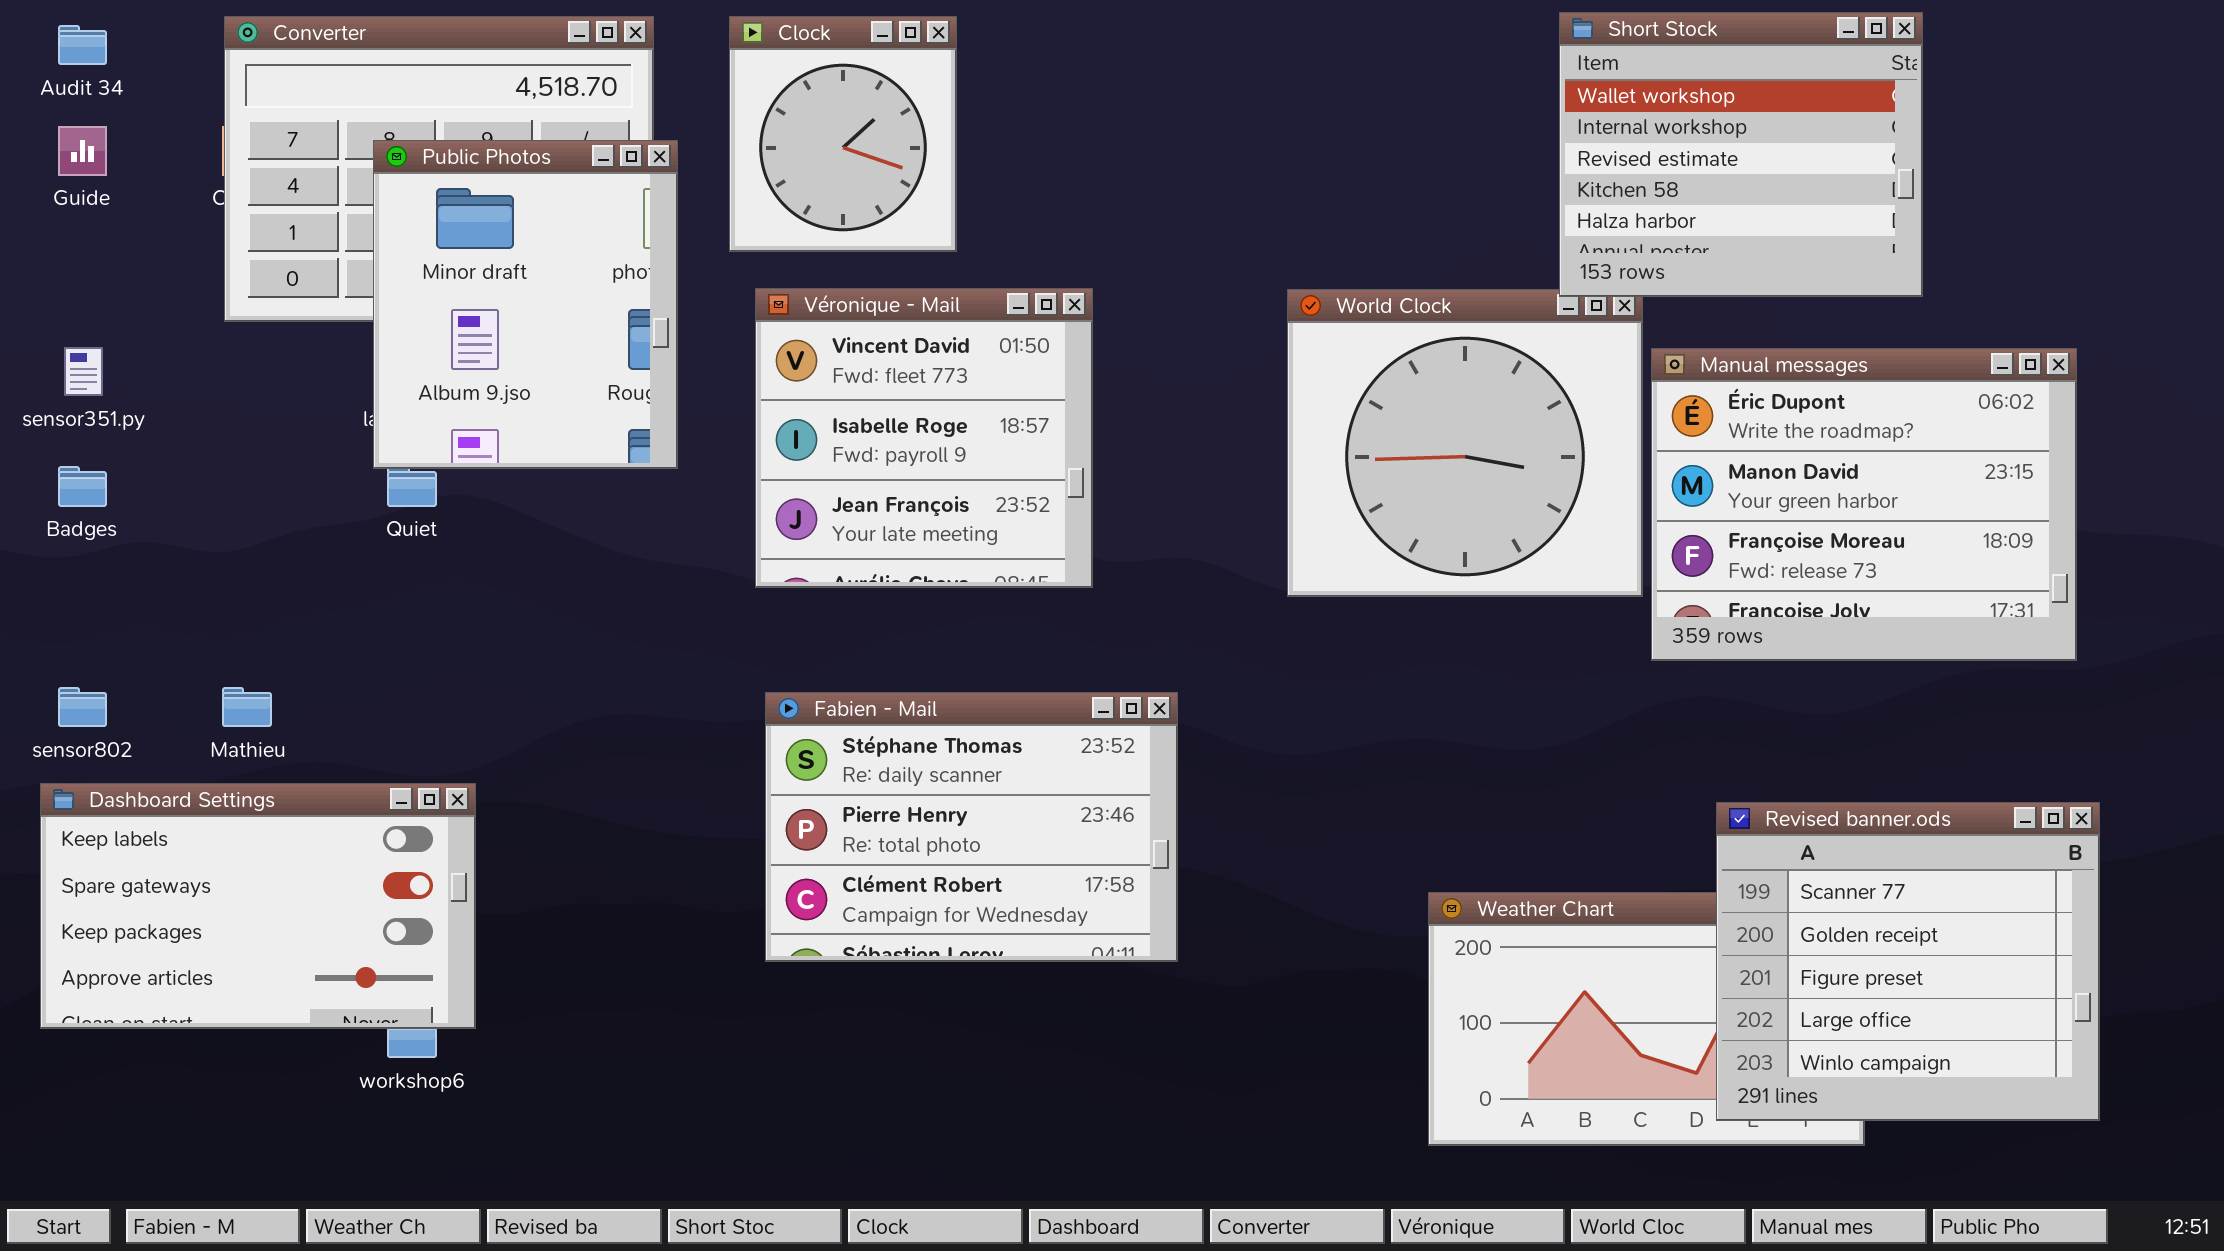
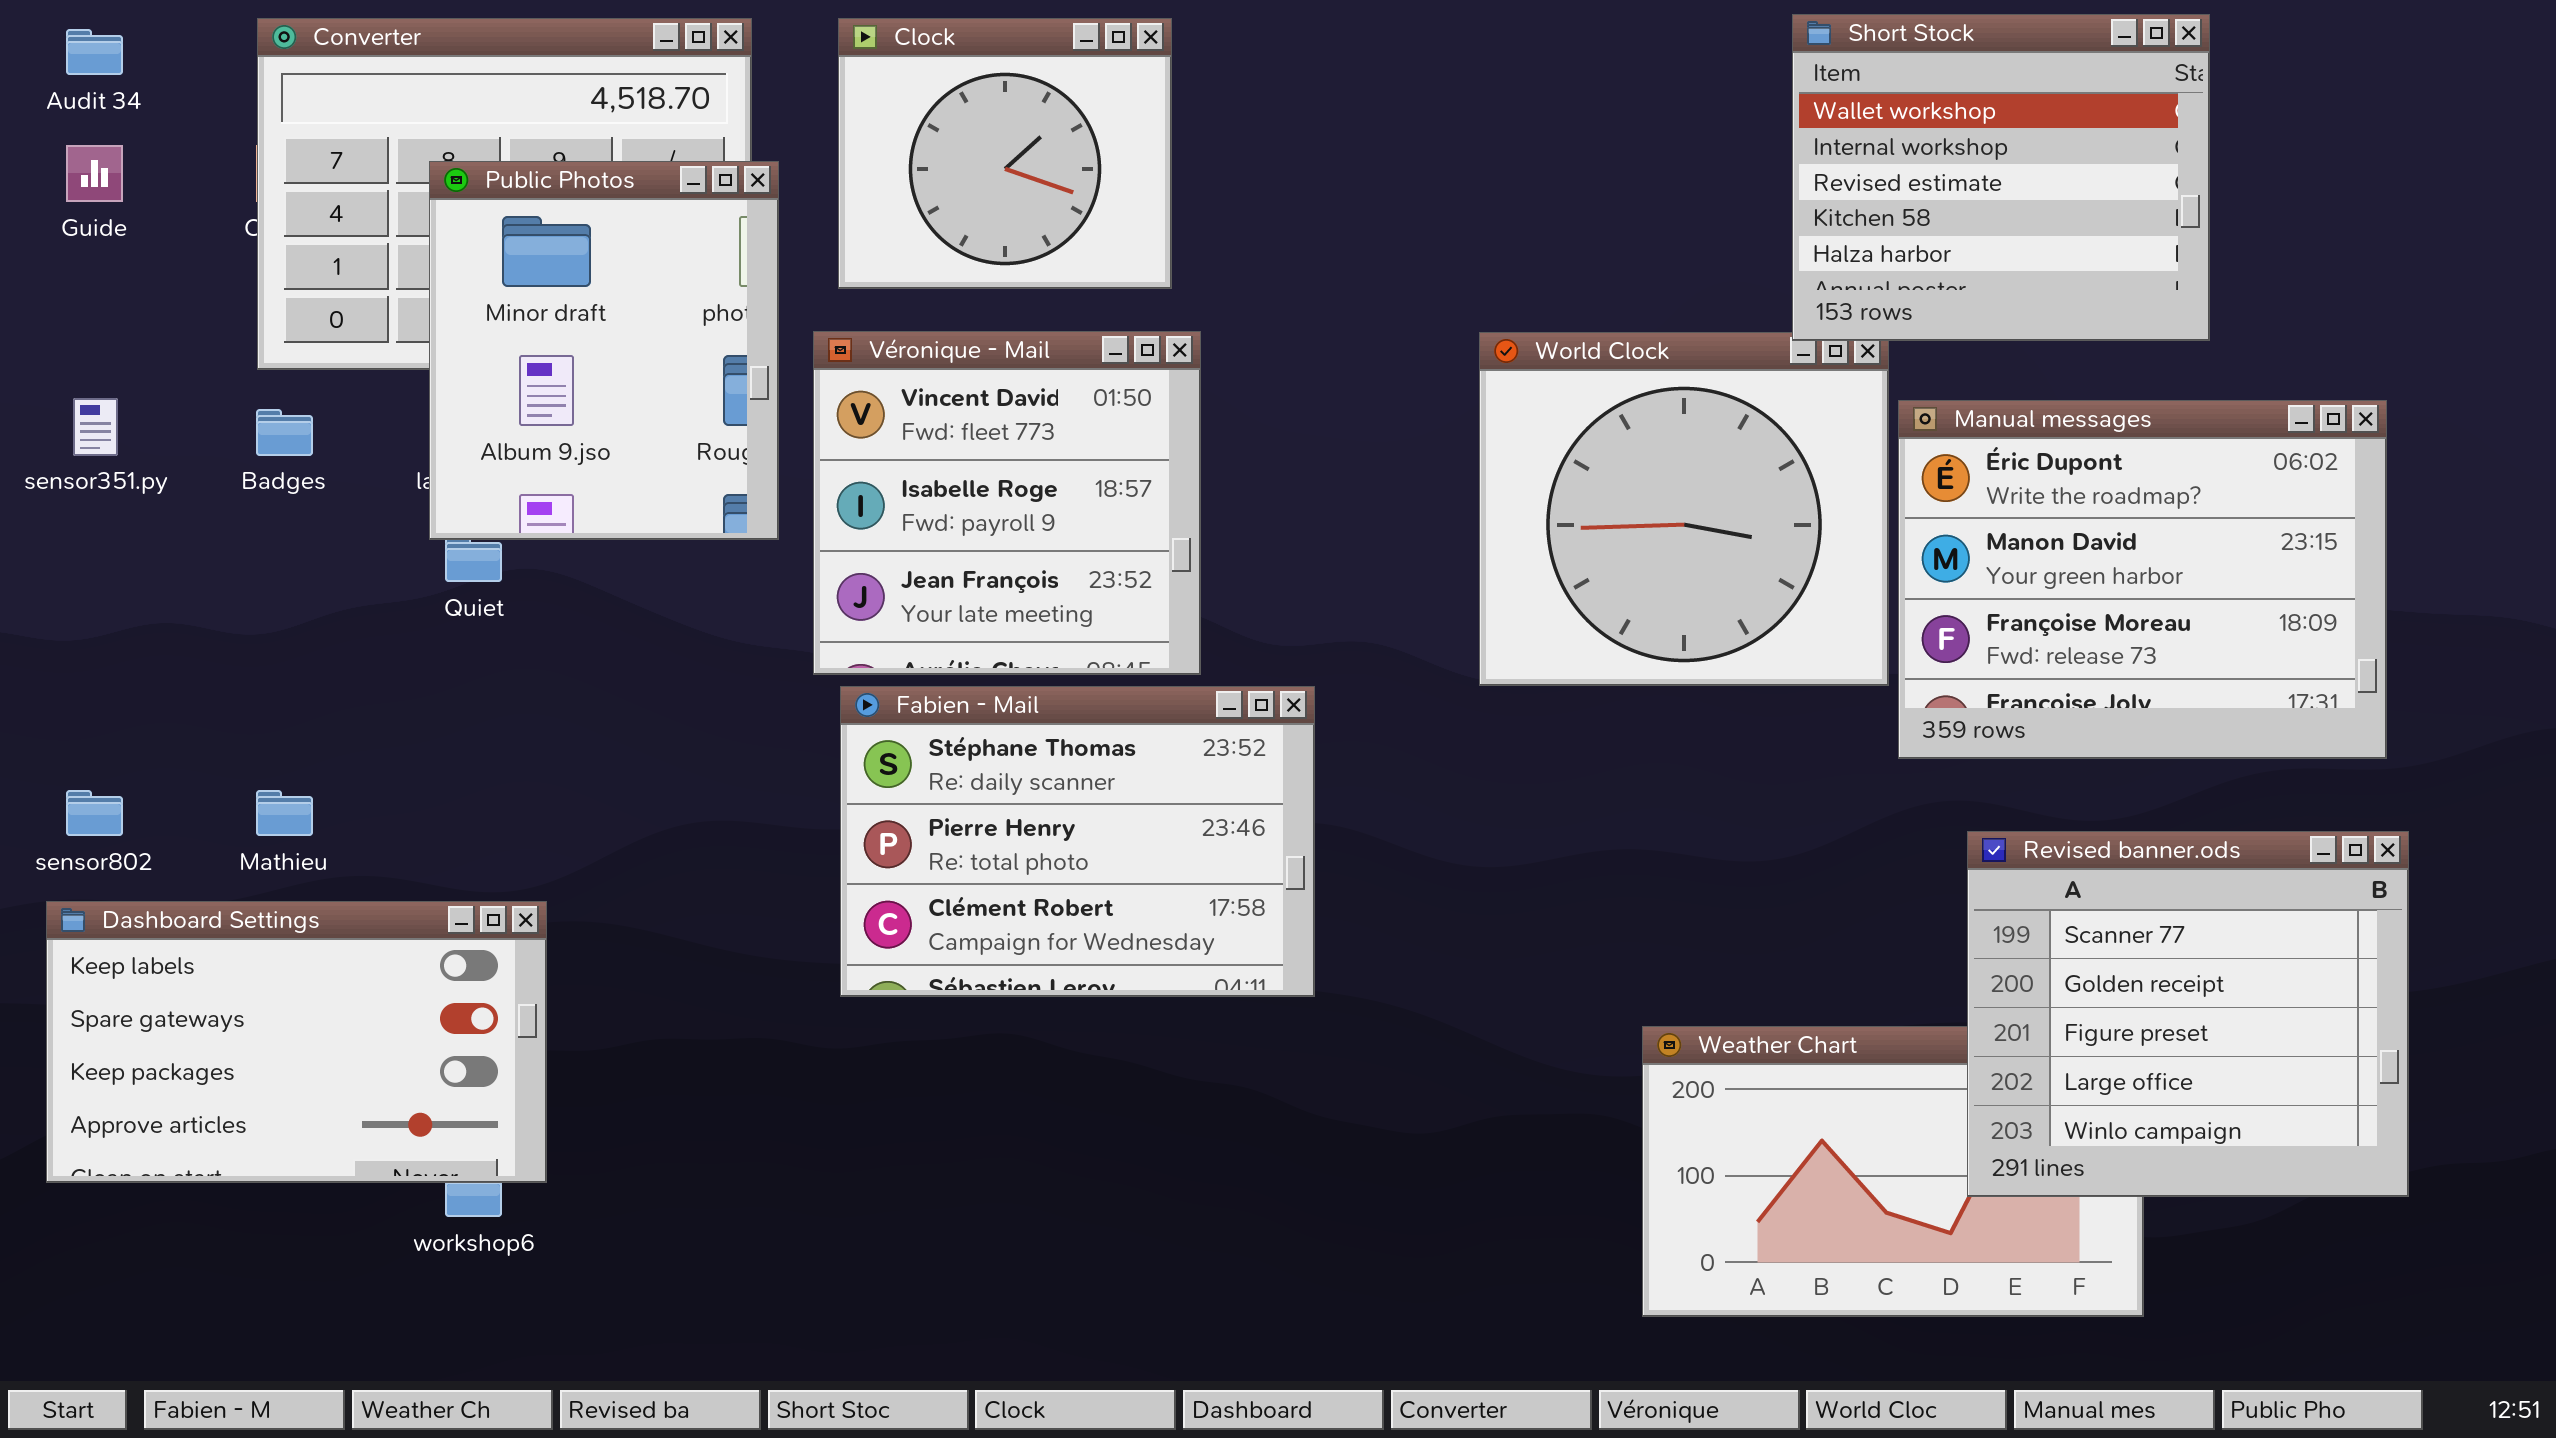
Clock: [729,16,957,252] -> [838,18,1172,289], resized
Véronique - Mail: [755,288,1093,588] -> [813,331,1201,675], moved
Badges: [58,466,107,507] -> [256,409,313,456], moved
Fabien - Mail: [765,692,1178,962] -> [840,686,1315,997], moved
Revised banner.ods: [1716,802,2100,1121] -> [1967,831,2409,1197], moved

